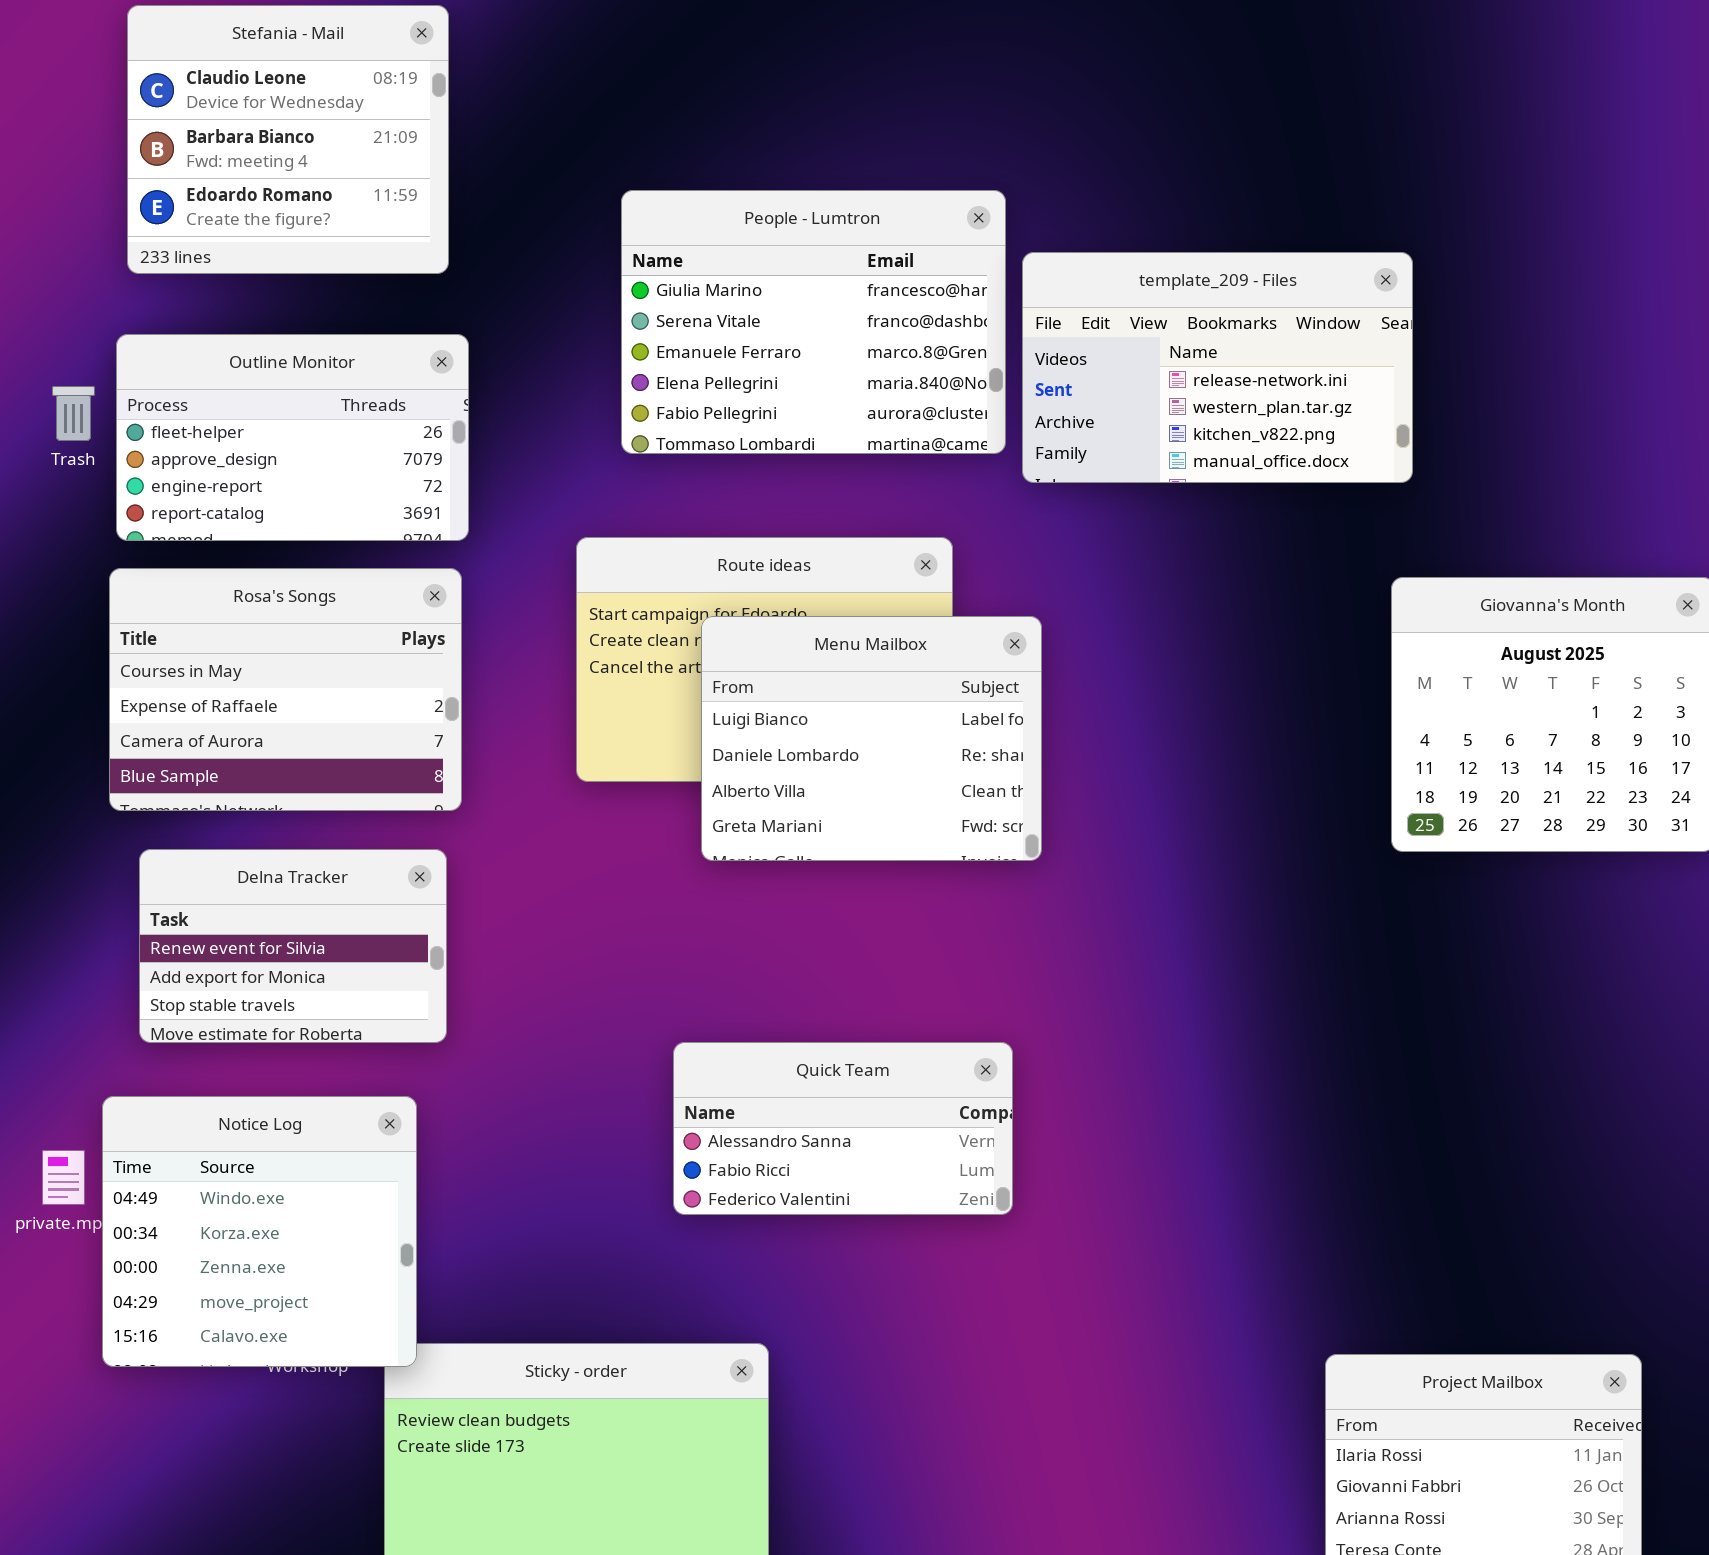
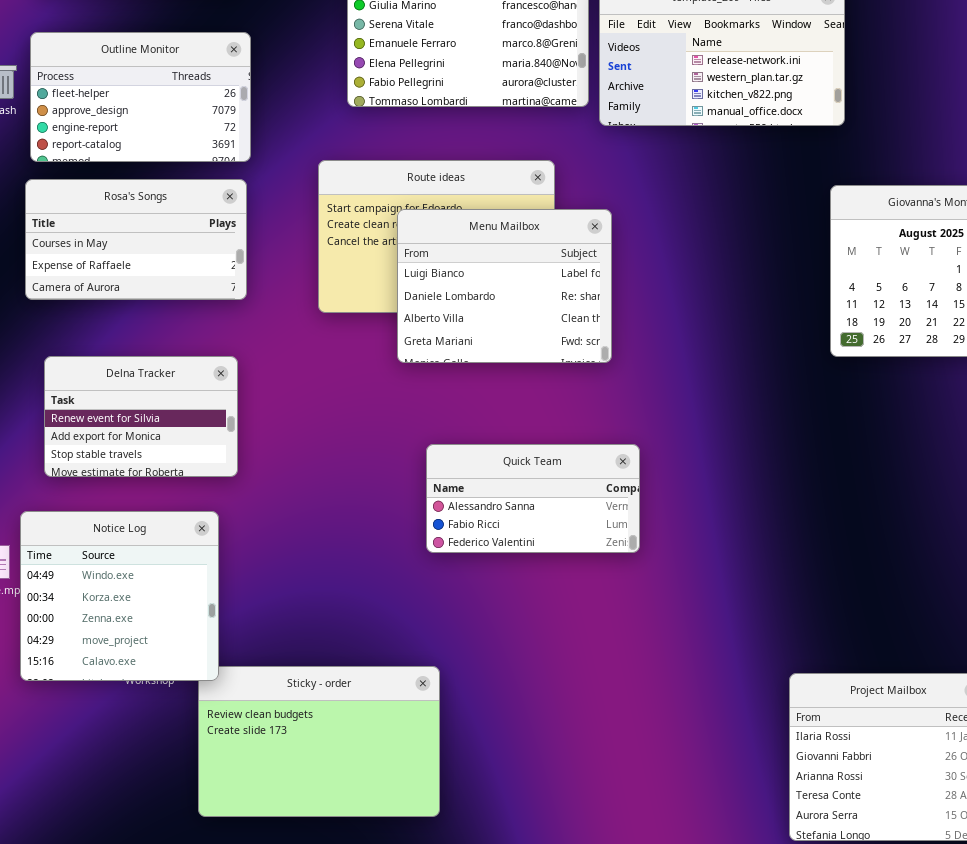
Rosa's Songs: [109,568,462,811] -> [25,179,247,300], resized
Quick Team: [673,1042,1013,1215] -> [426,444,640,553], moved

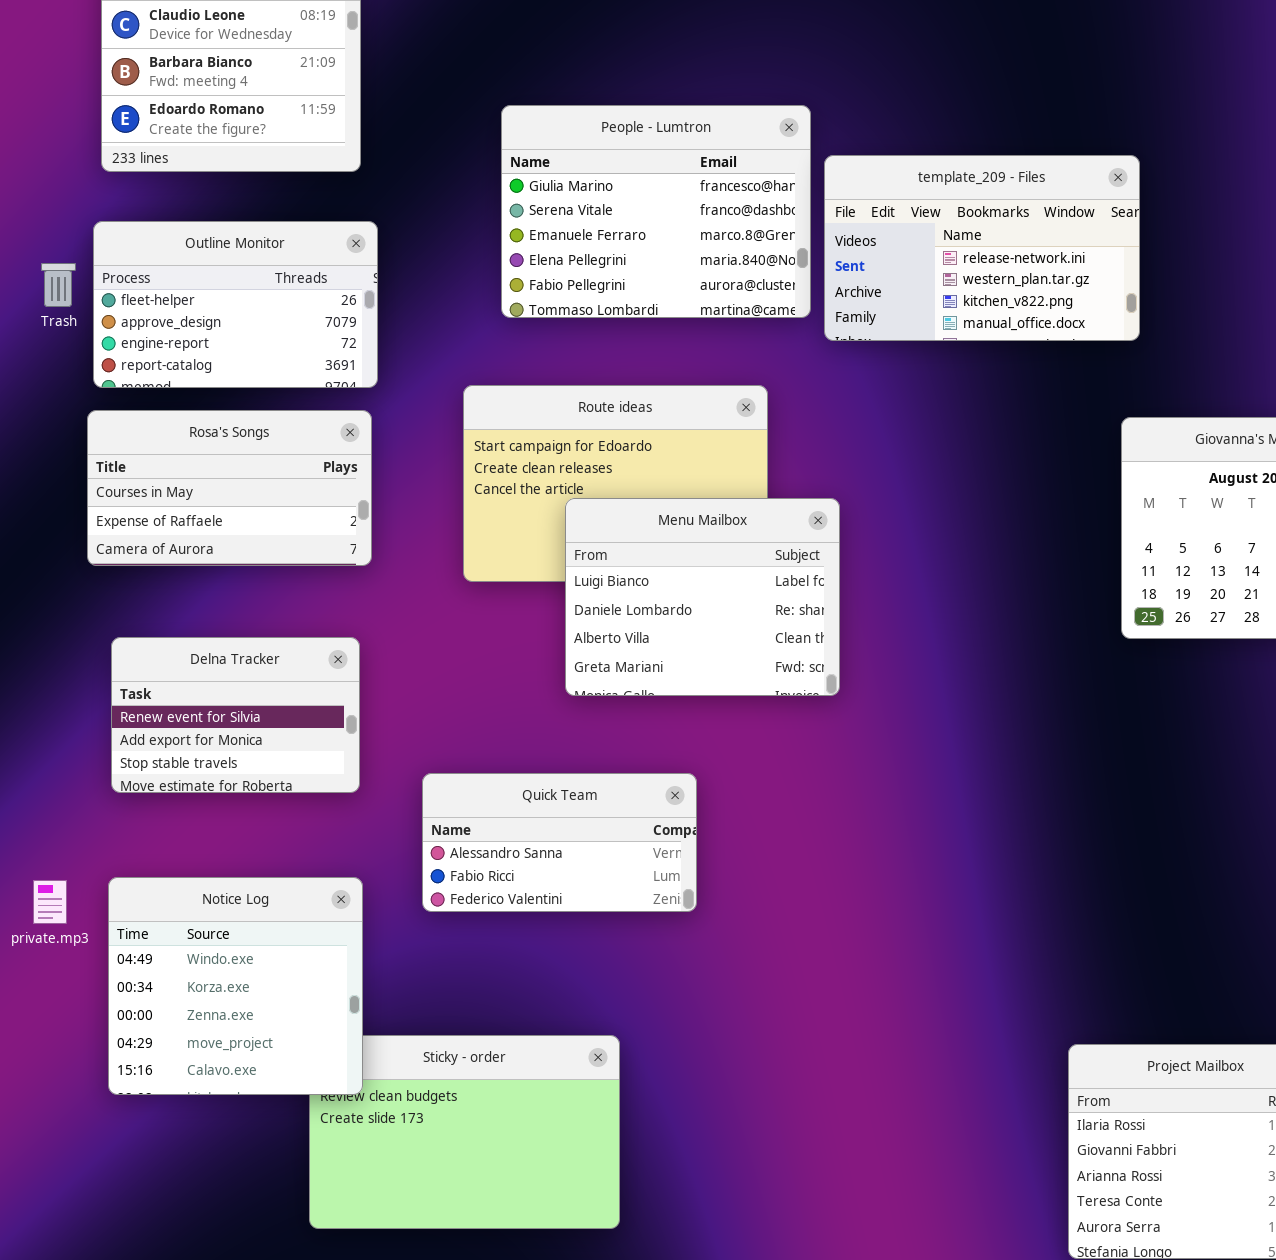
Menu Mailbox: [397,209,612,363] -> [565,498,840,696], moved
Quick Team: [426,444,640,553] -> [422,773,697,912], moved
Notice Log: [20,511,219,681] -> [108,877,363,1095], moved

